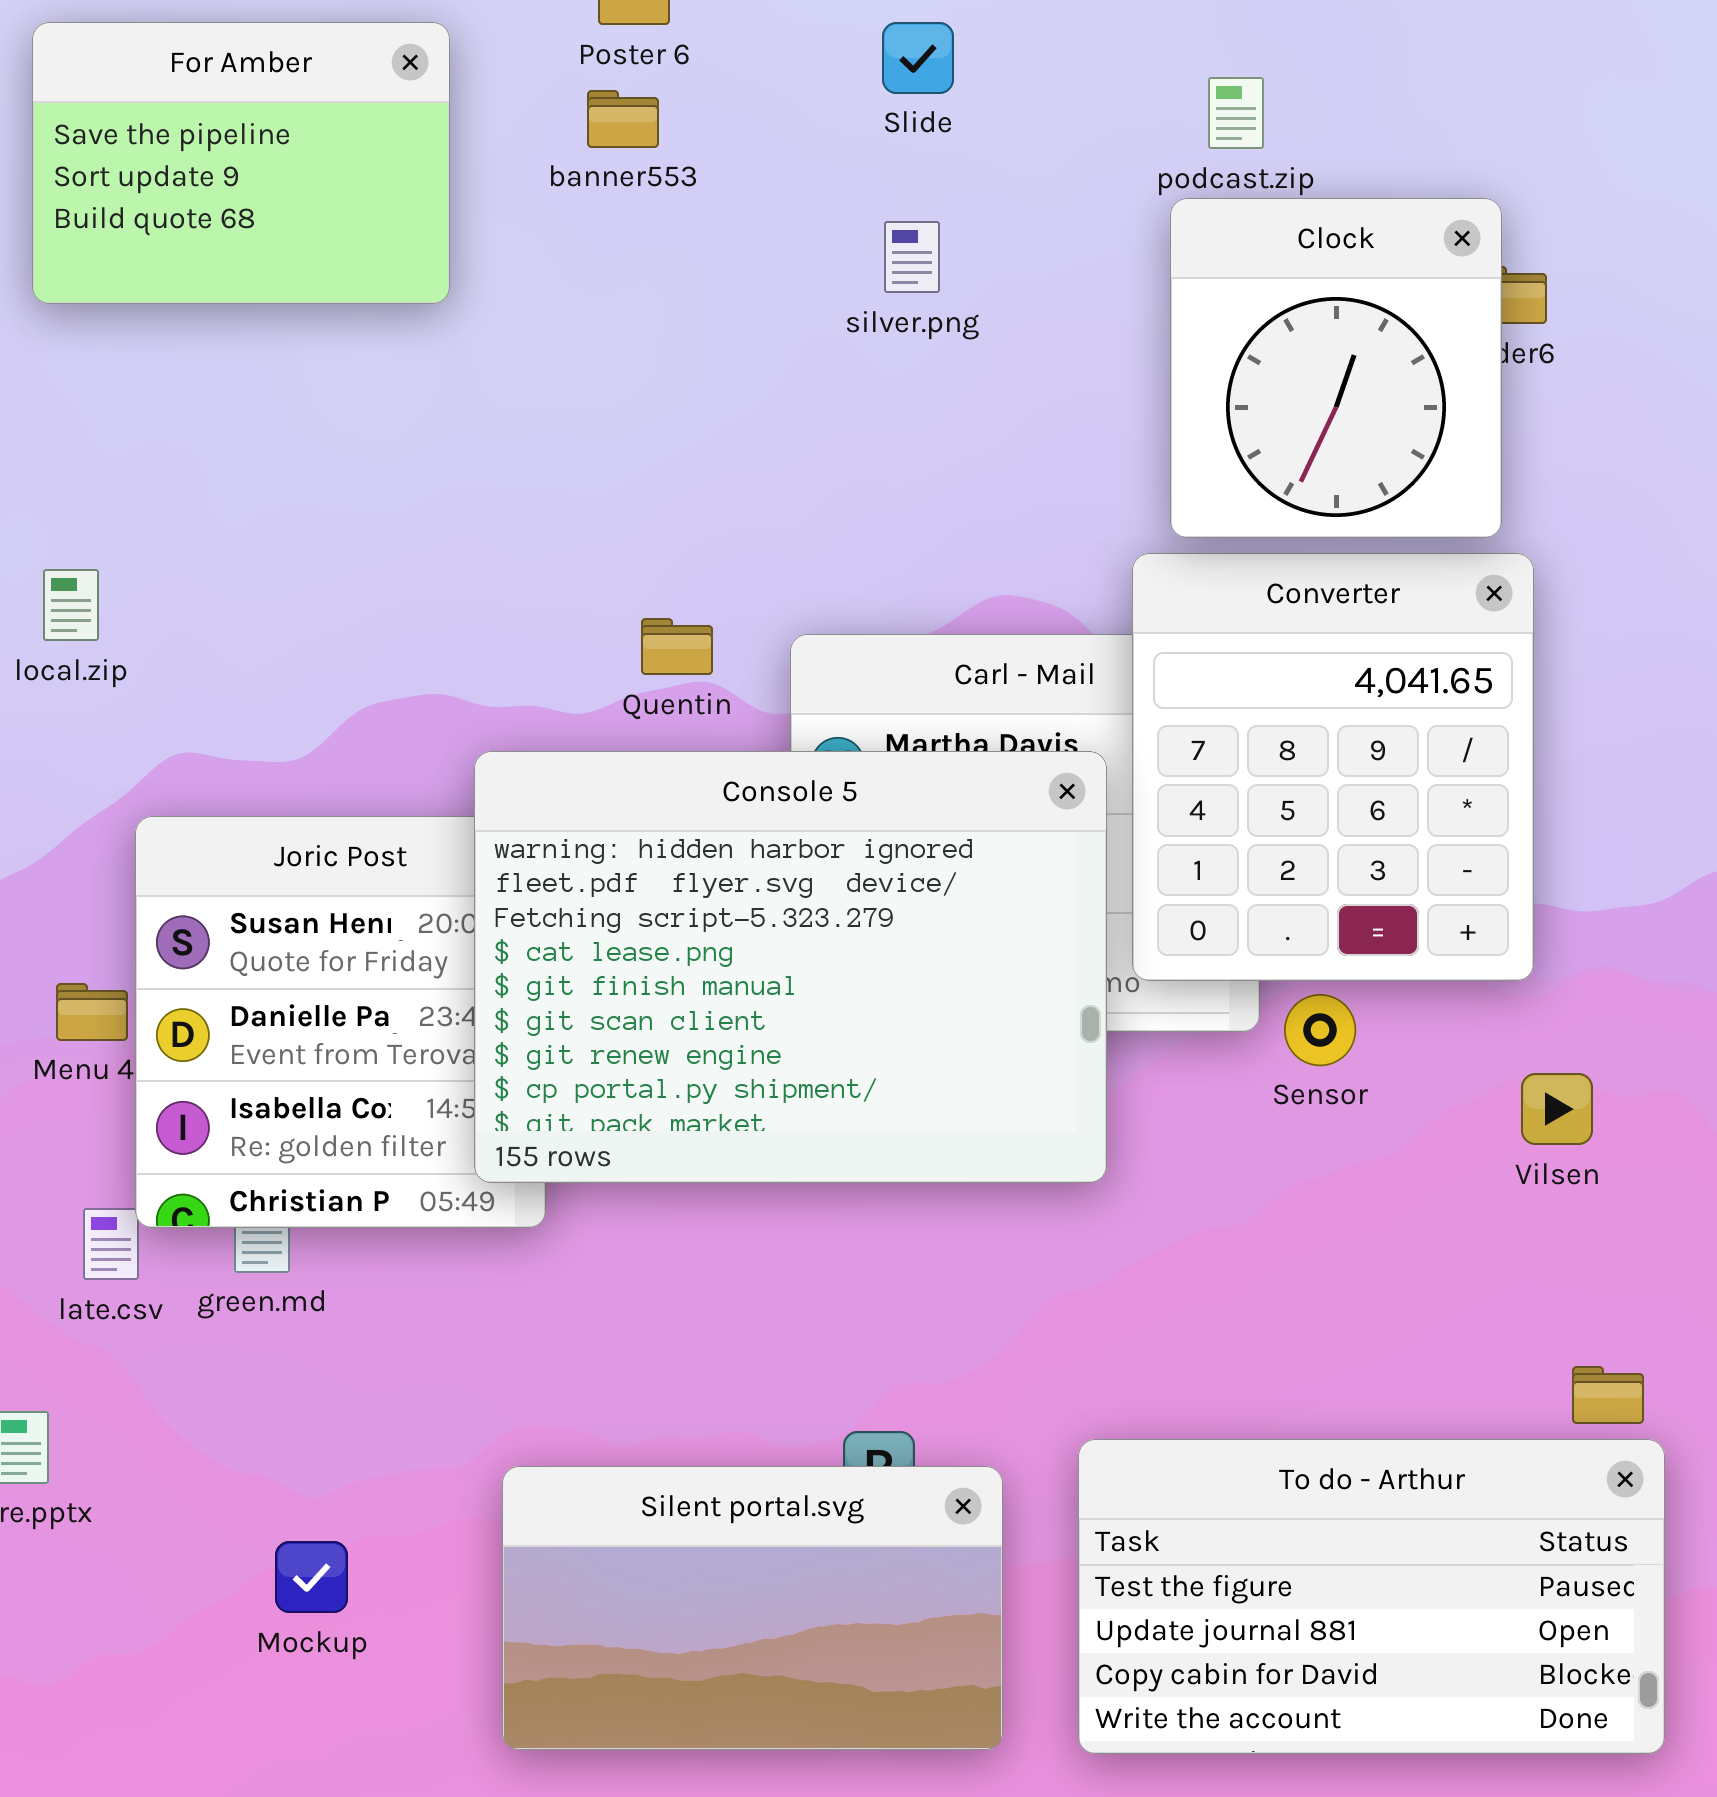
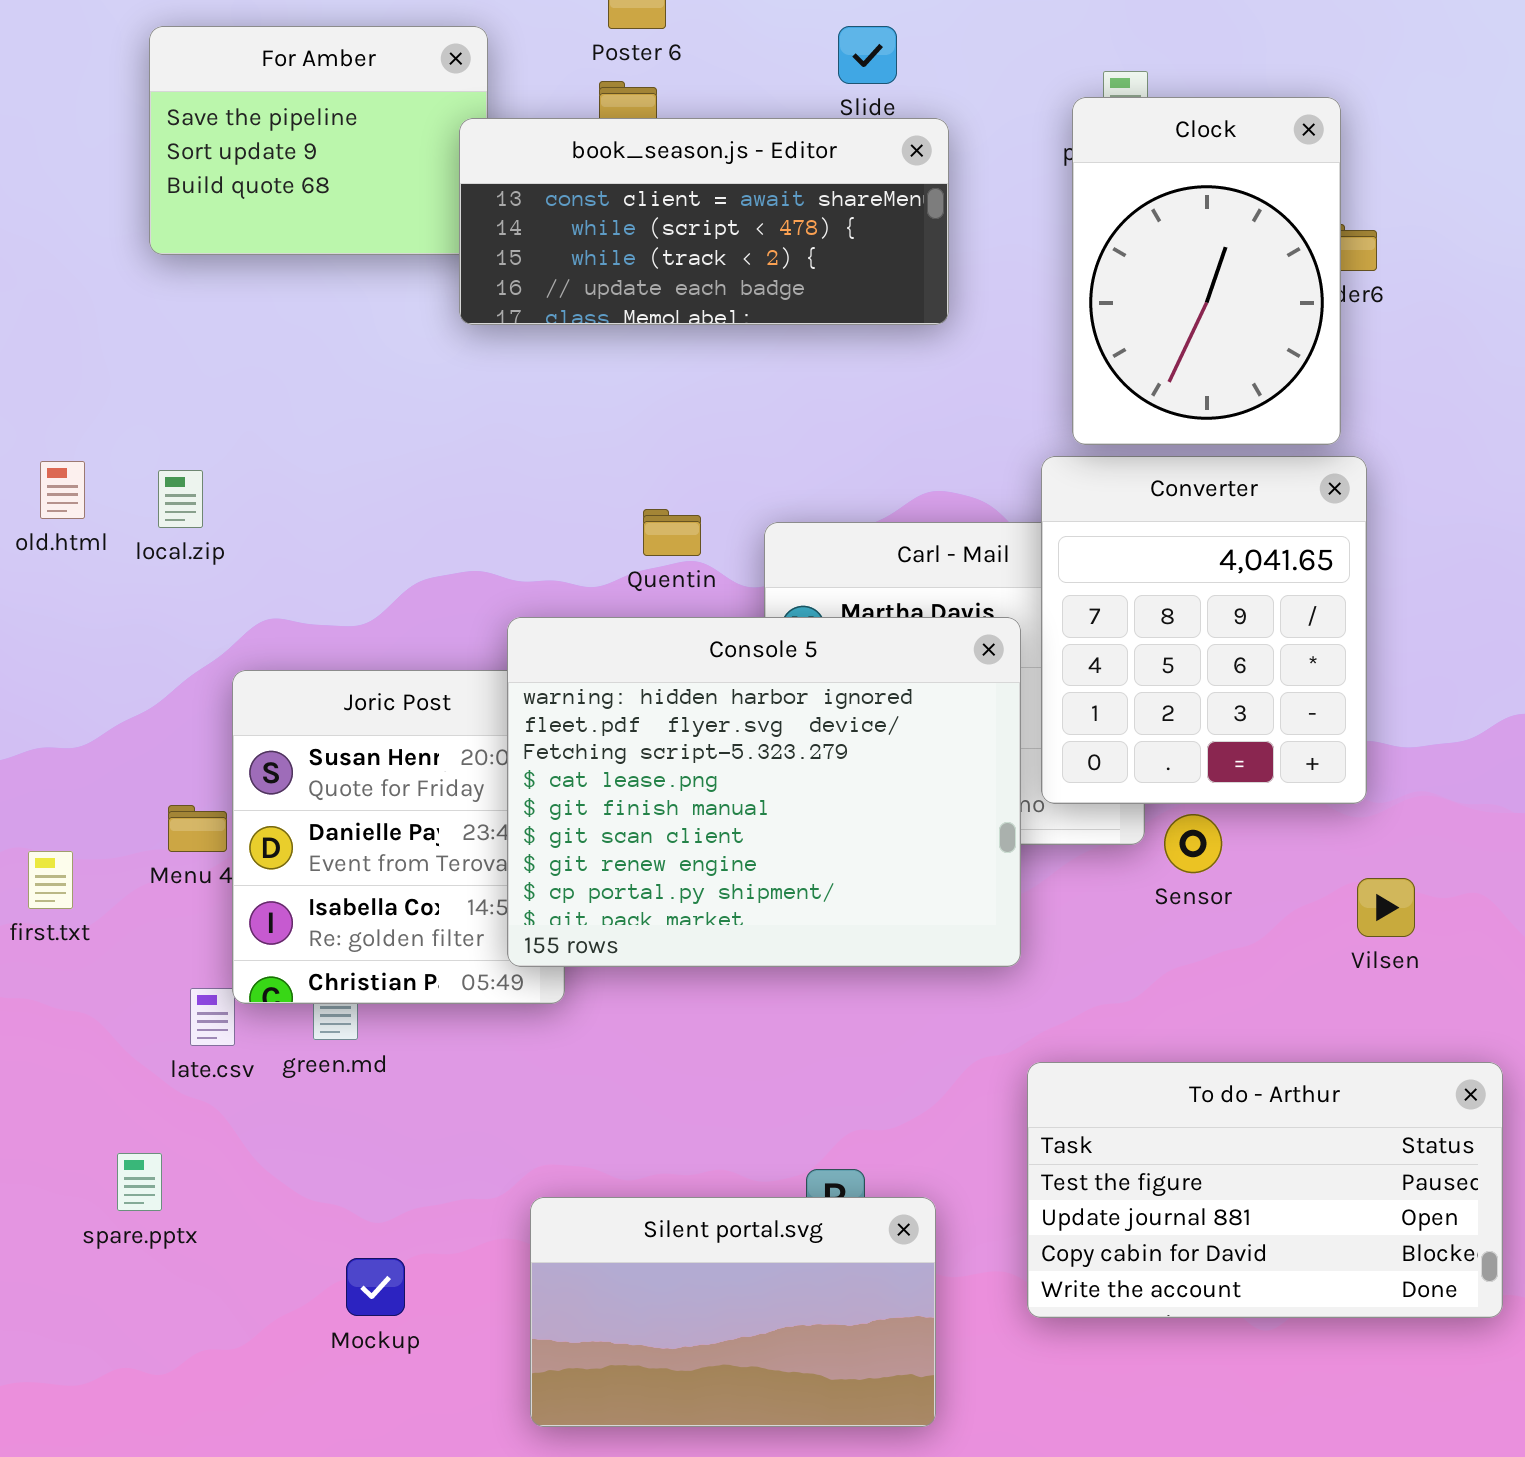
book_season.js - Editor: none -> [459,118,949,325], opened
Clock: [1170,198,1502,538] -> [1072,97,1341,445], resized
To do - Arthur: [1078,1439,1665,1754] -> [1027,1062,1503,1318], moved

